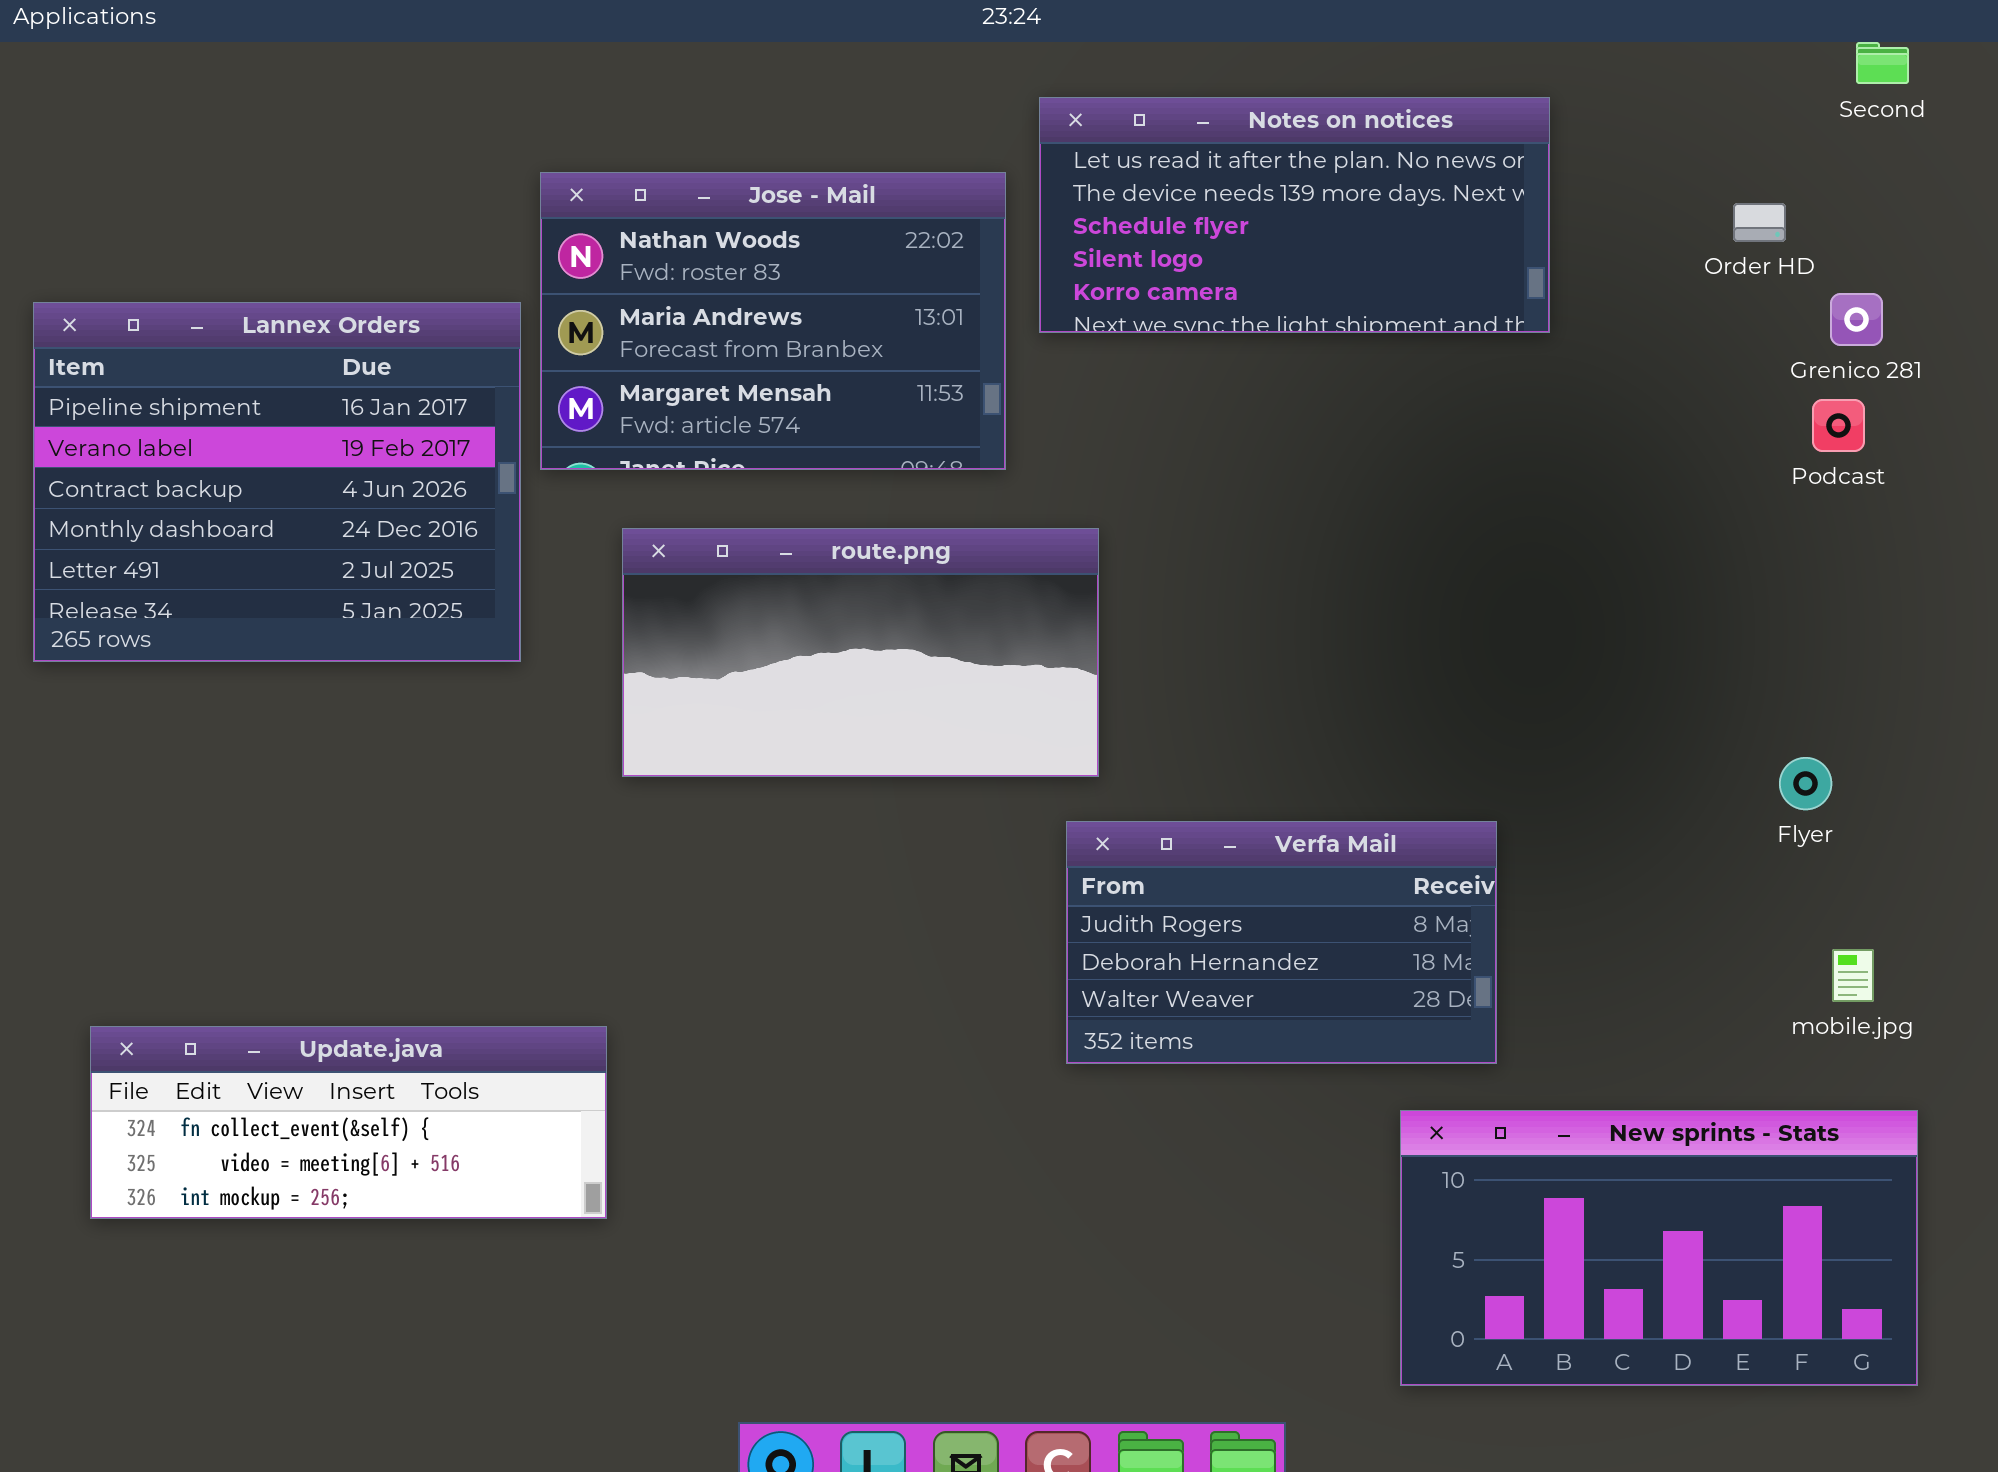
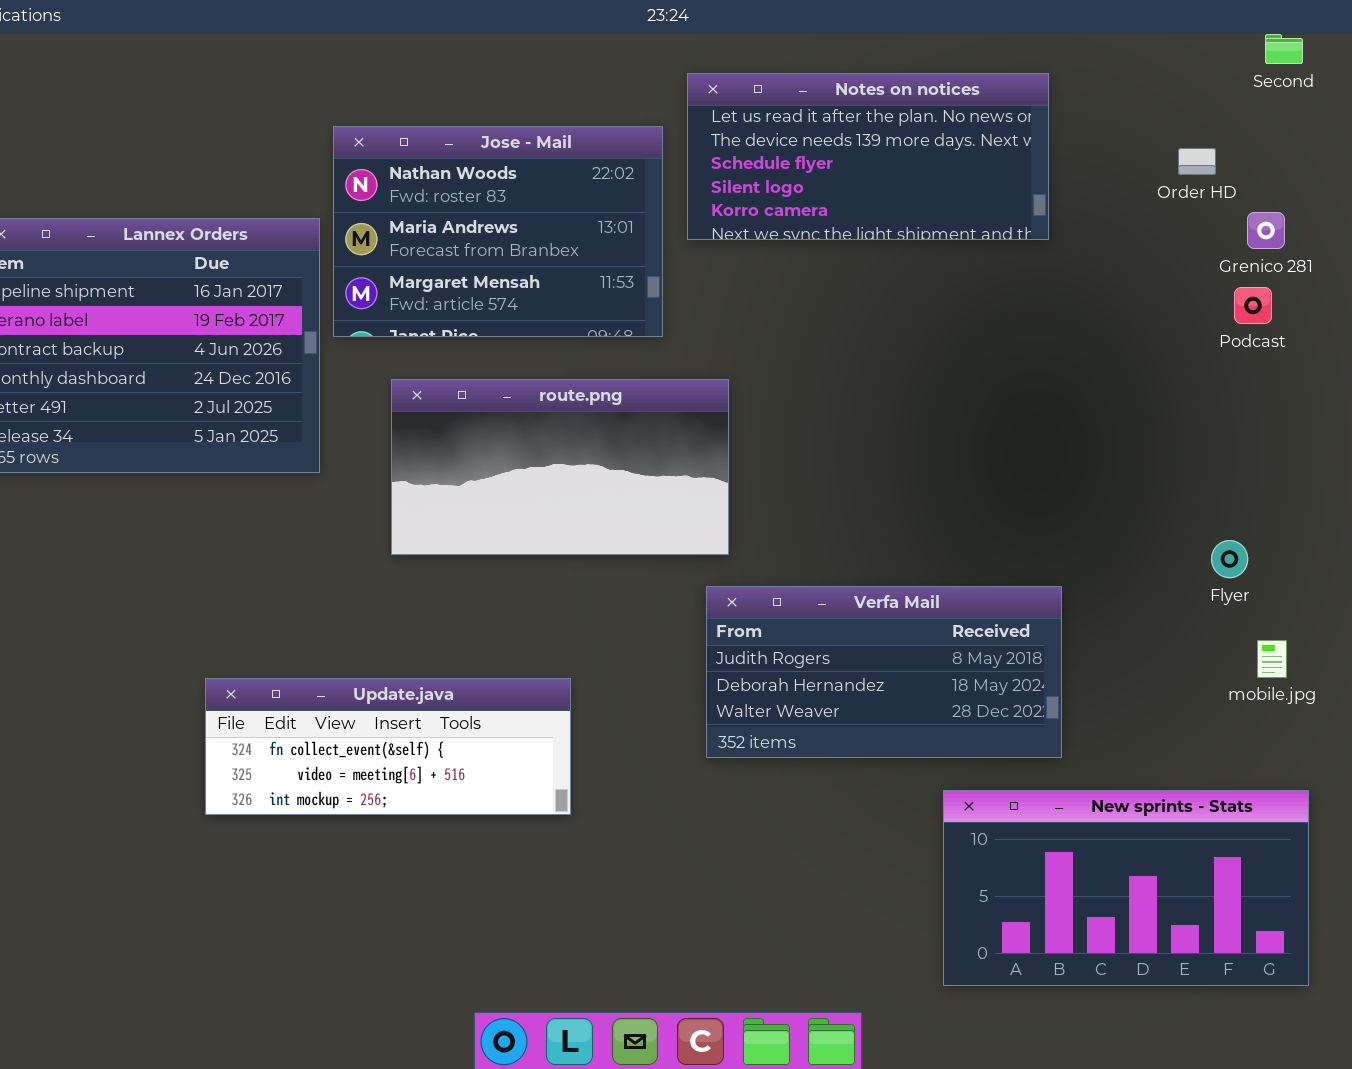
Verfa Mail: [1066,821,1497,1064] -> [706,586,1062,758], resized
mobile.jpg: [1832,949,1874,1002] -> [1257,640,1287,678], moved
Update.java: [90,1026,607,1219] -> [205,678,571,815], moved

